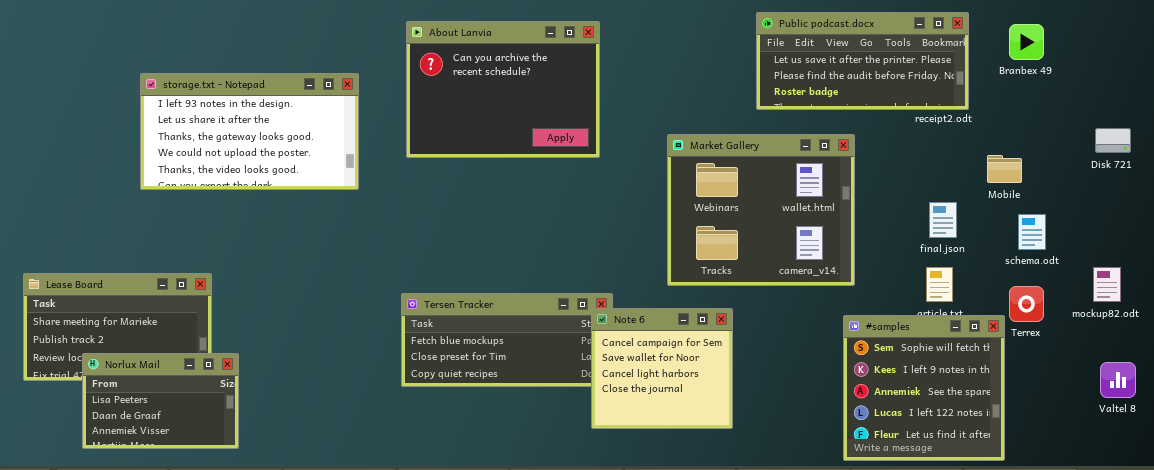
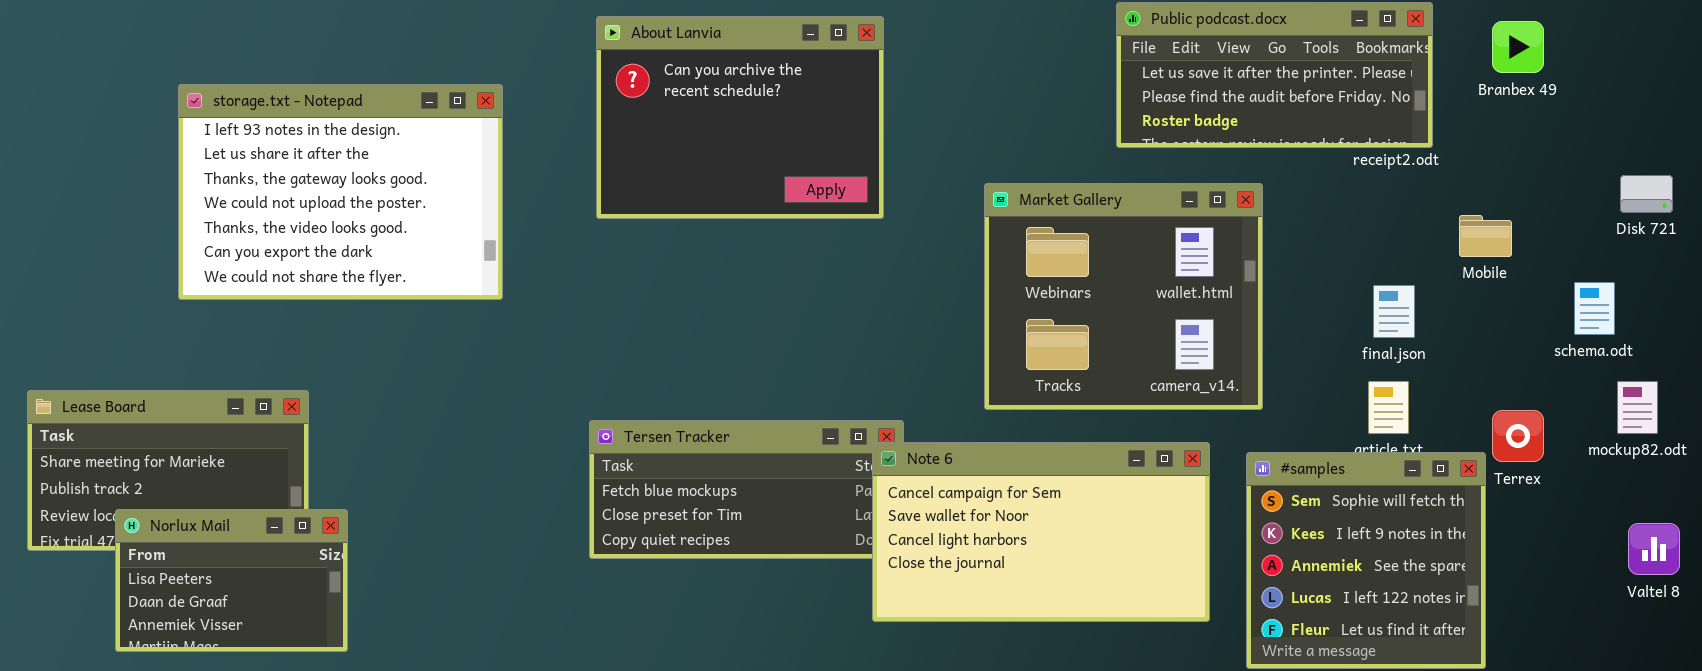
storage.txt - Notepad: [140,73,359,190] -> [178,84,503,300], moved, resized
schema.odt: [1018,214,1046,250] -> [1574,282,1615,335], moved
Note 6: [591,308,733,429] -> [872,442,1210,622], resized

